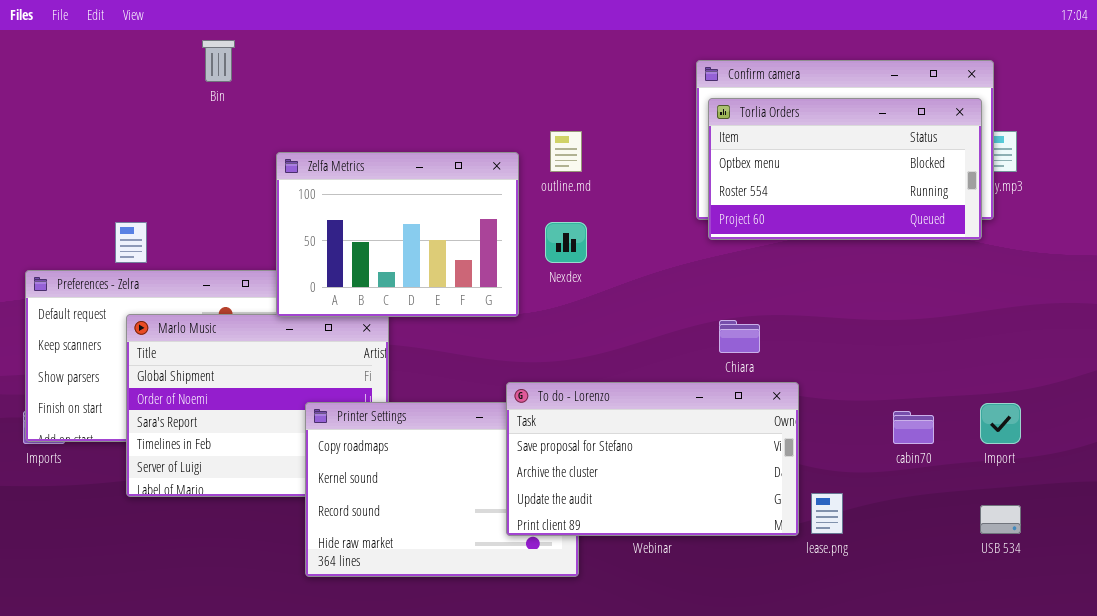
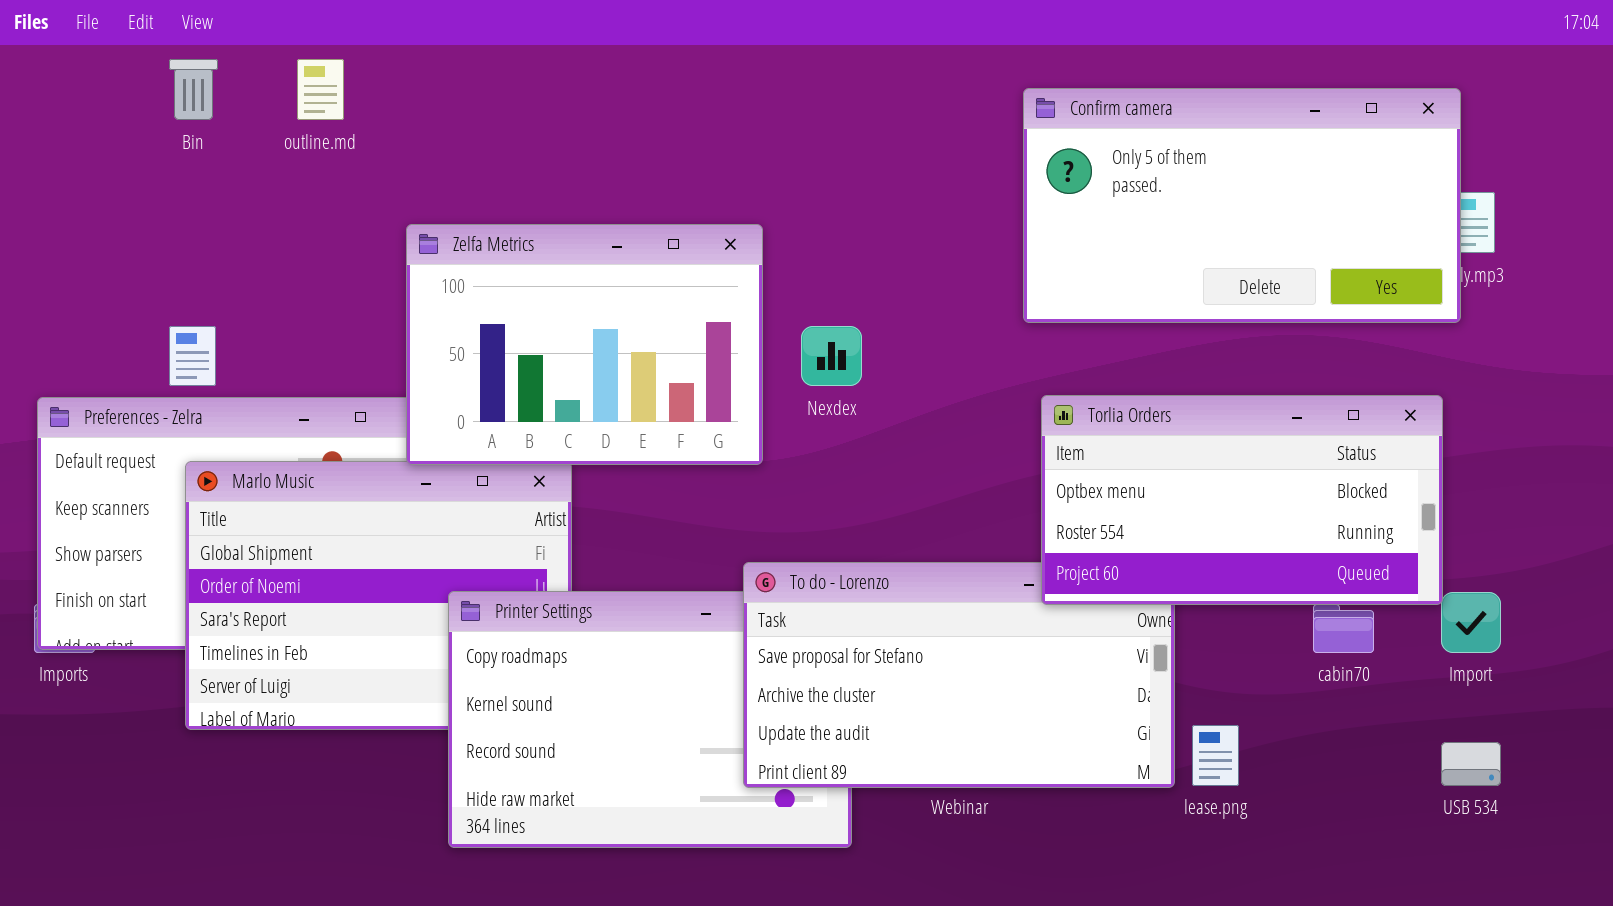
Bin: [202,40,235,82] -> [169,59,218,120], moved
Torlia Orders: [708,98,982,240] -> [1041,395,1443,605], moved
outline.md: [550,131,582,172] -> [297,59,344,120], moved

